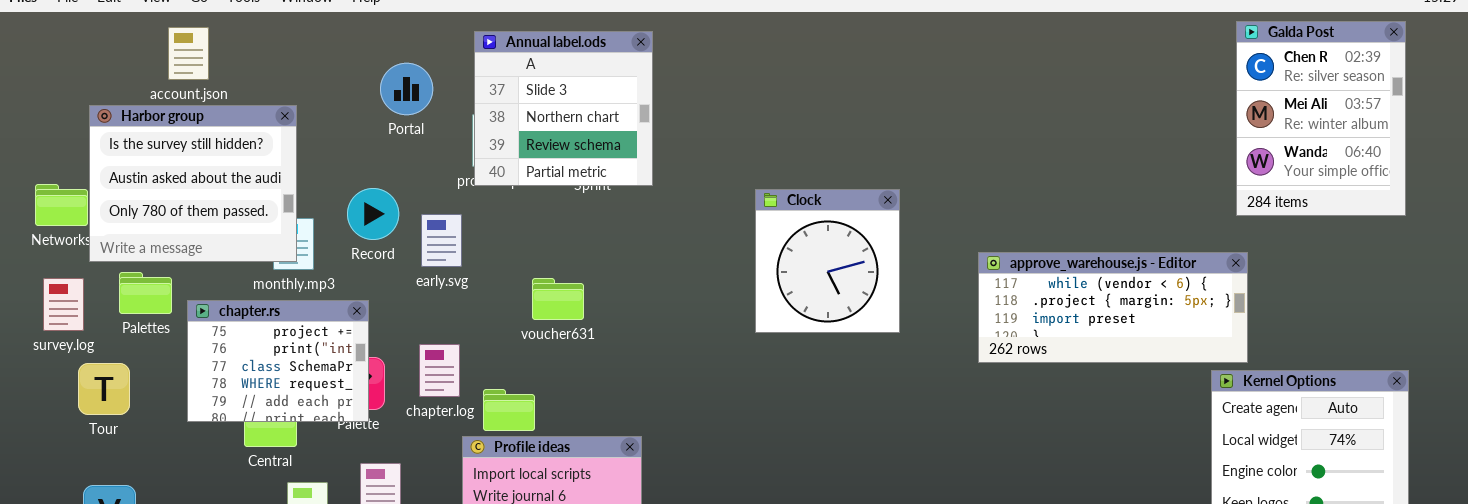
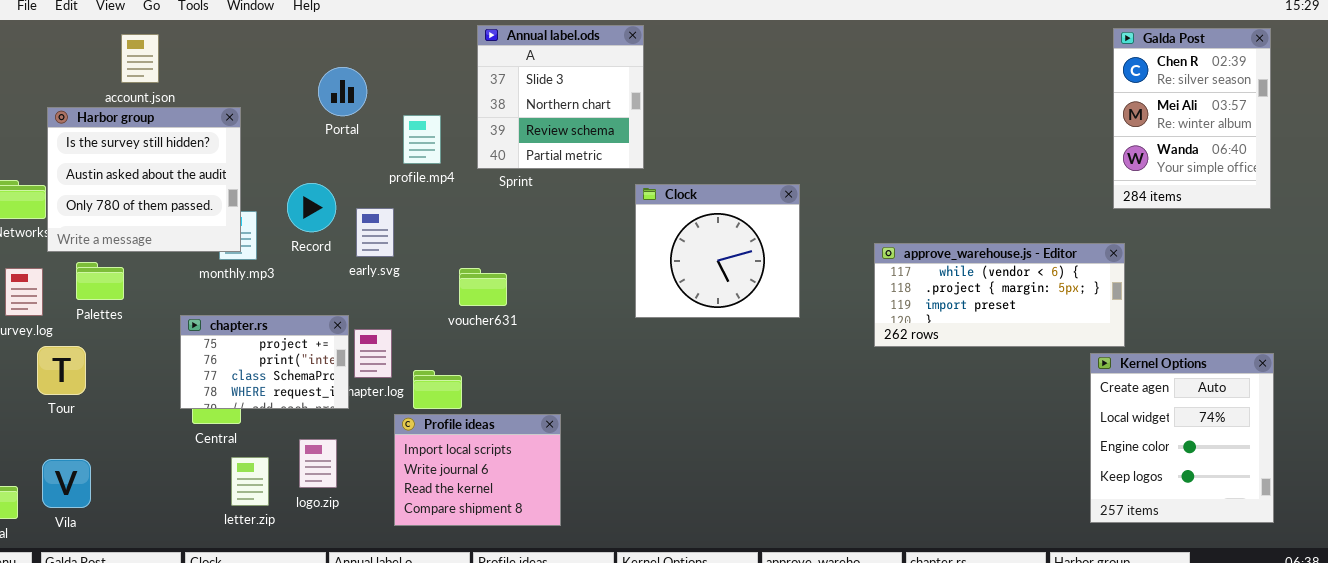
Annual label.ods: [474,31,653,186] -> [477,25,644,169], moved
Clock: [755,189,900,333] -> [635,184,800,318], resized
chapter.rs: [187,300,369,422] -> [180,315,349,409], moved, resized

